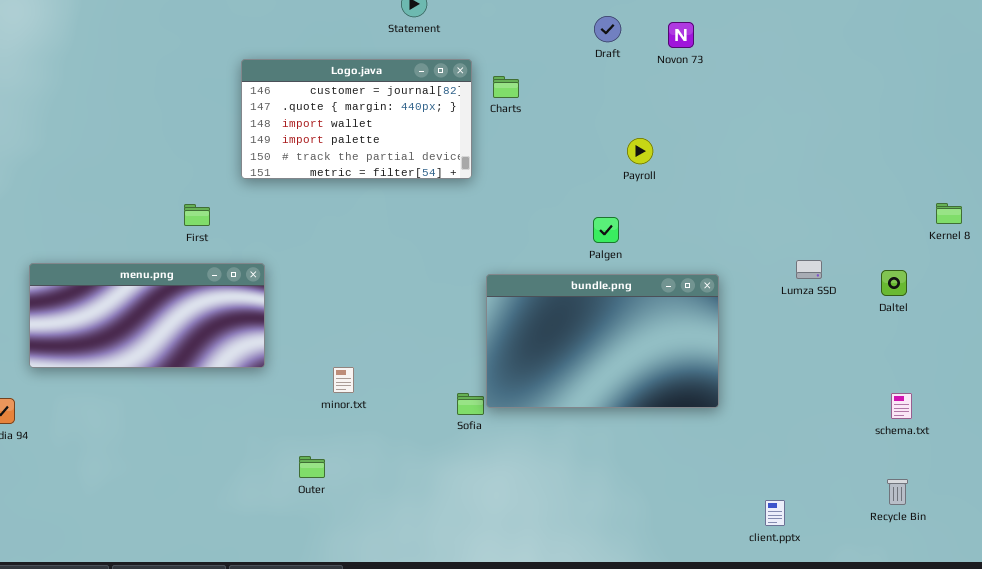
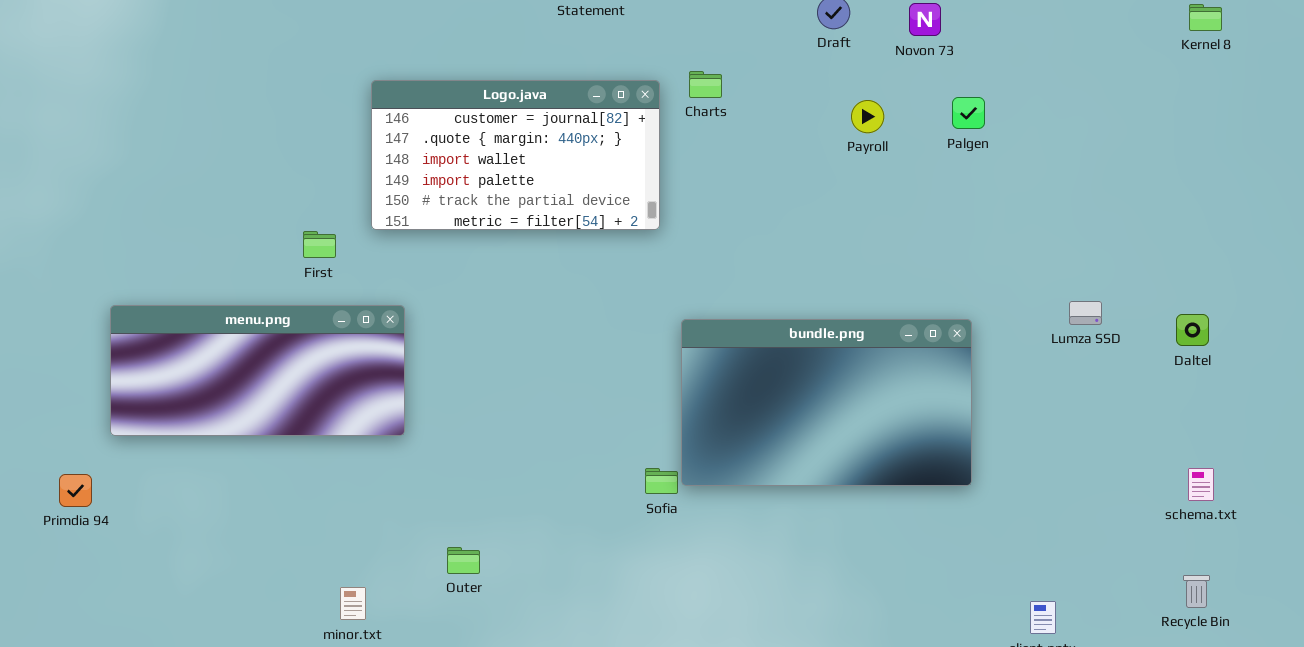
Logo.java: [241,59,472,179] -> [371,80,660,230], moved
Payroll: [627,138,653,164] -> [851,100,884,133], moved
Kernel 8: [936,203,962,224] -> [1189,4,1222,31], moved
Palgen: [593,217,619,243] -> [952,97,985,129], moved
minor.txt: [333,367,354,393] -> [340,587,366,620], moved

